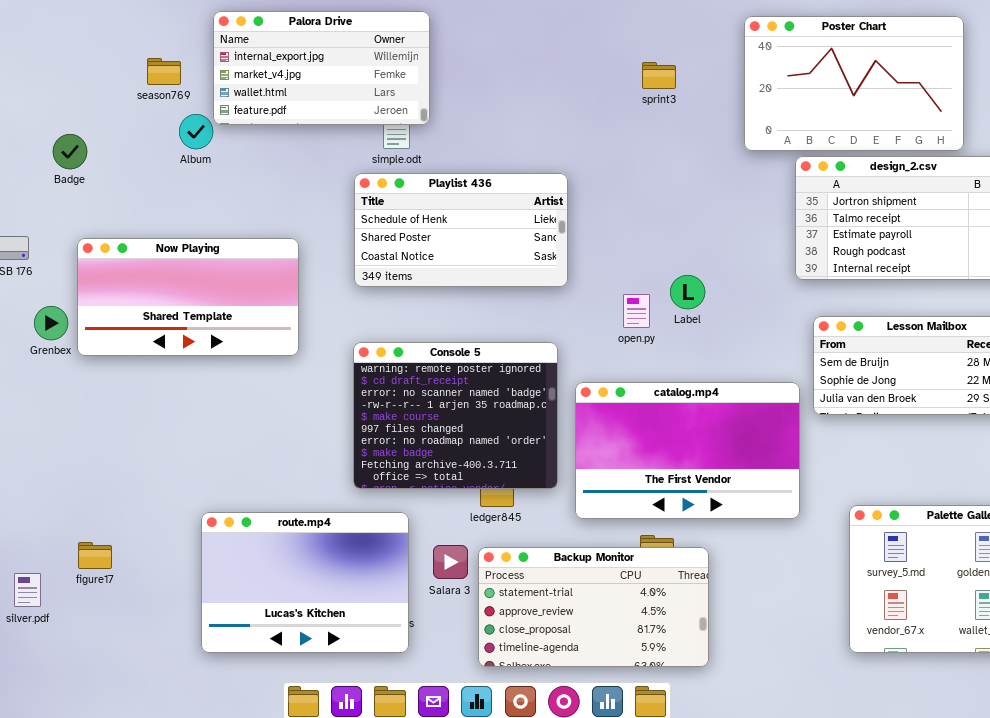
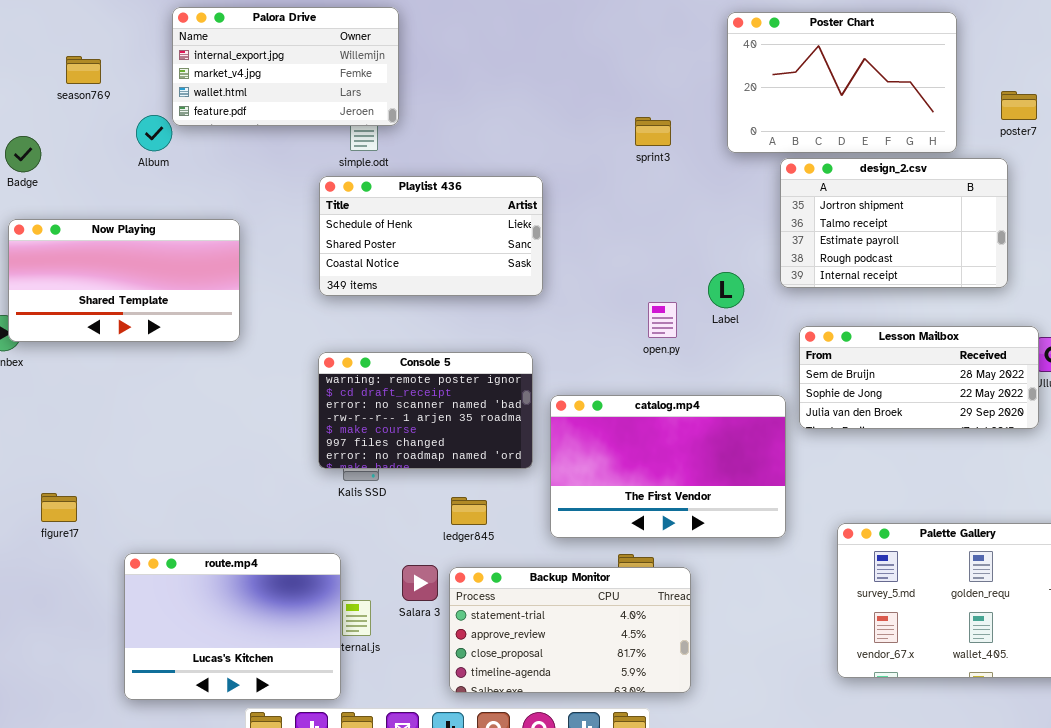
season769: [147,58,181,85] -> [66,56,101,84], moved
sprint3: [642,62,676,89] -> [635,117,671,146], moved
Now Playing: [77,238,299,356] -> [8,219,240,342], moved
Label: [670,275,705,309] -> [708,272,744,308], moved
open.py: [623,294,650,328] -> [648,302,677,338], moved
Console 5: [353,342,558,489] -> [318,352,533,469], resized
route.mp4: [201,512,409,653] -> [124,553,341,700], moved
figure17: [78,542,112,569] -> [41,493,77,522], moved

